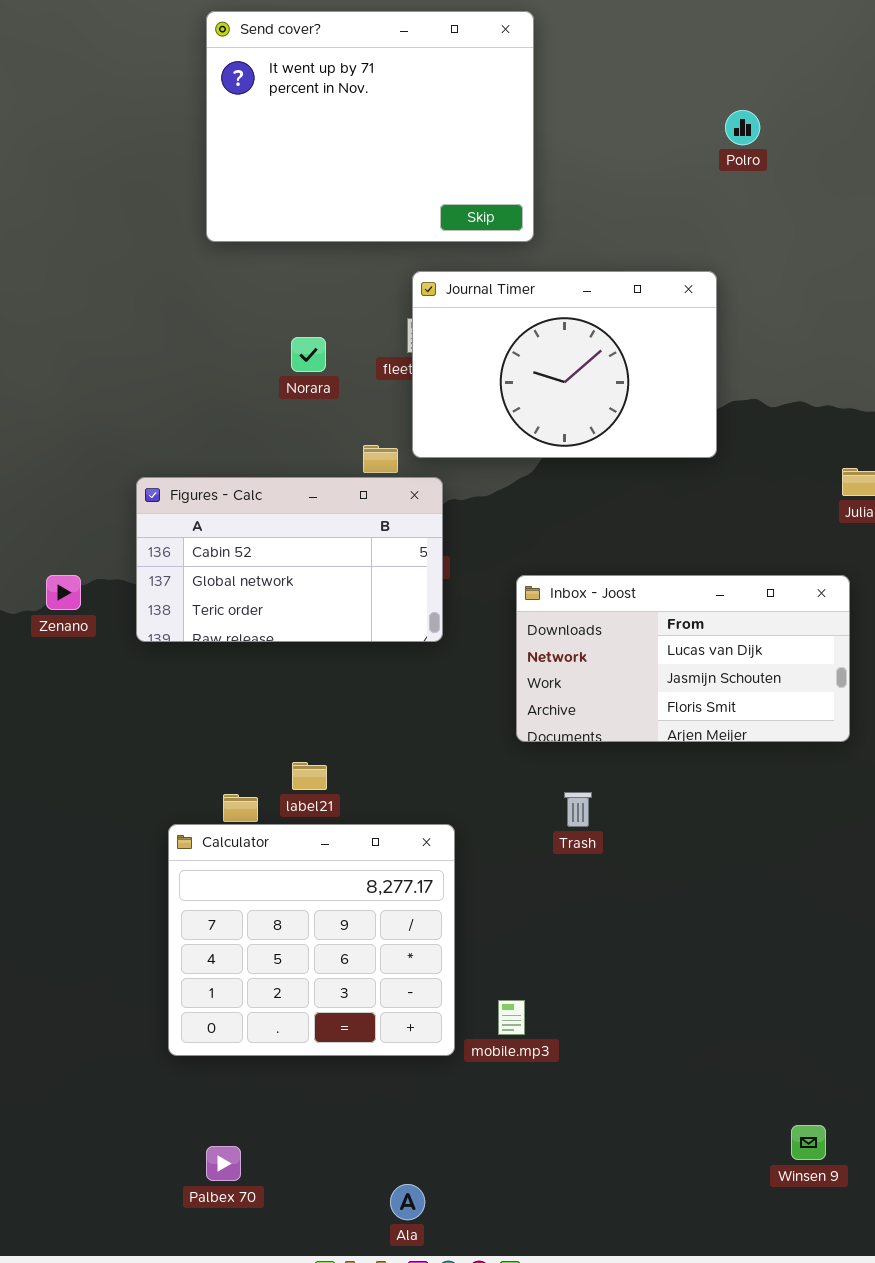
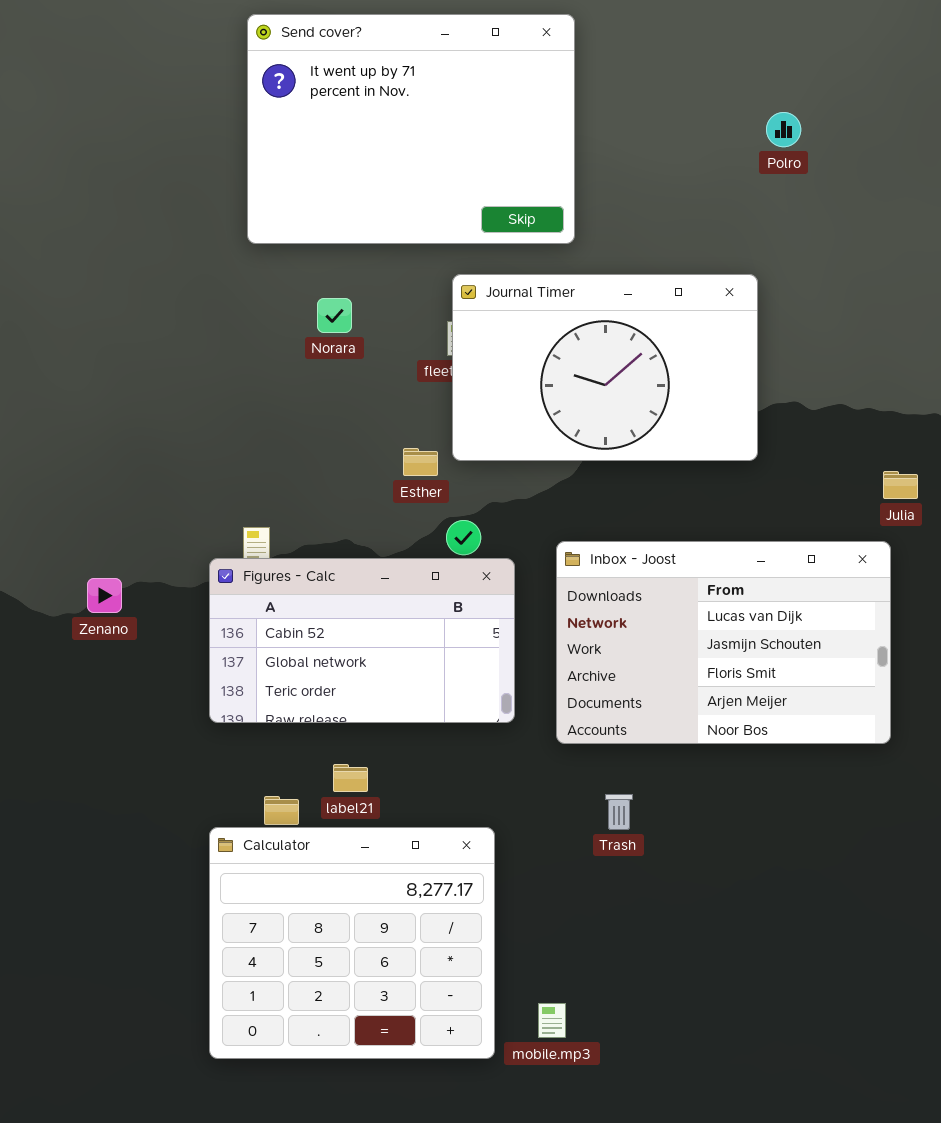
Norara: [291,337,326,372] -> [317,298,352,333], moved
Figures - Calc: [136,477,443,642] -> [209,558,515,723], moved
Inbox - Joost: [516,575,850,742] -> [556,541,891,744], resized

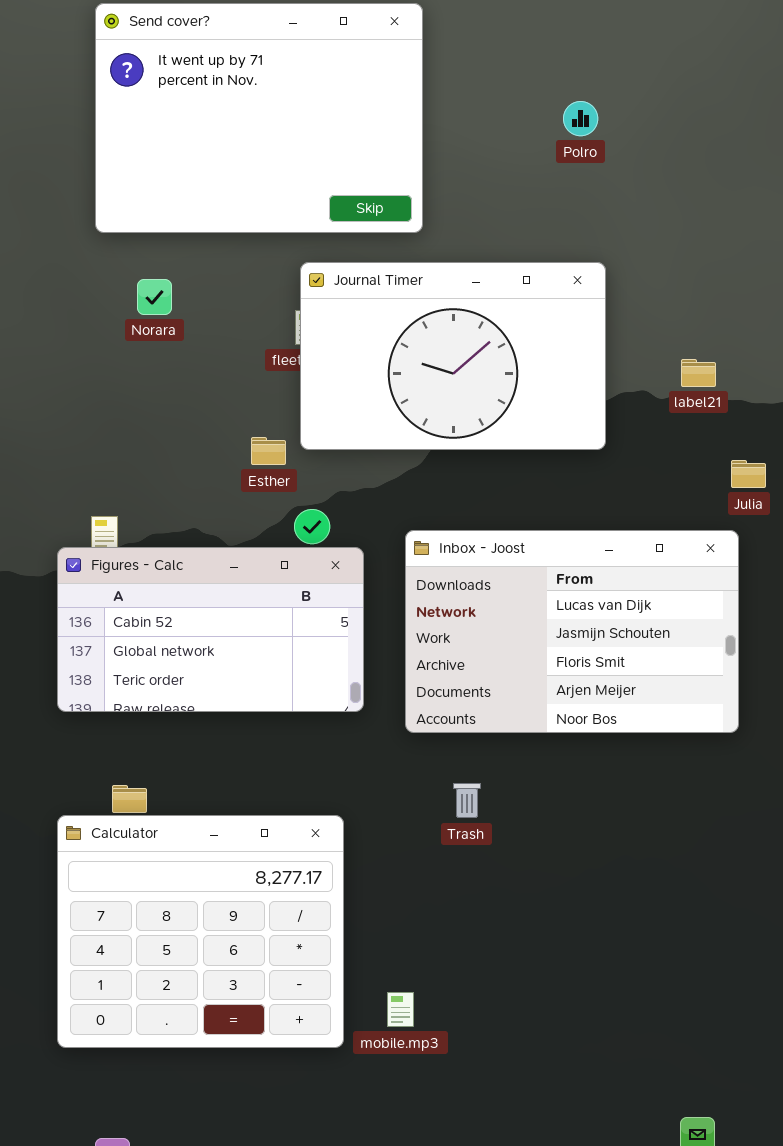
Polro: [766,112,801,147] -> [563,101,598,136], moved
Norara: [317,298,352,333] -> [137,279,172,315], moved
label21: [333,764,368,792] -> [681,359,716,387], moved

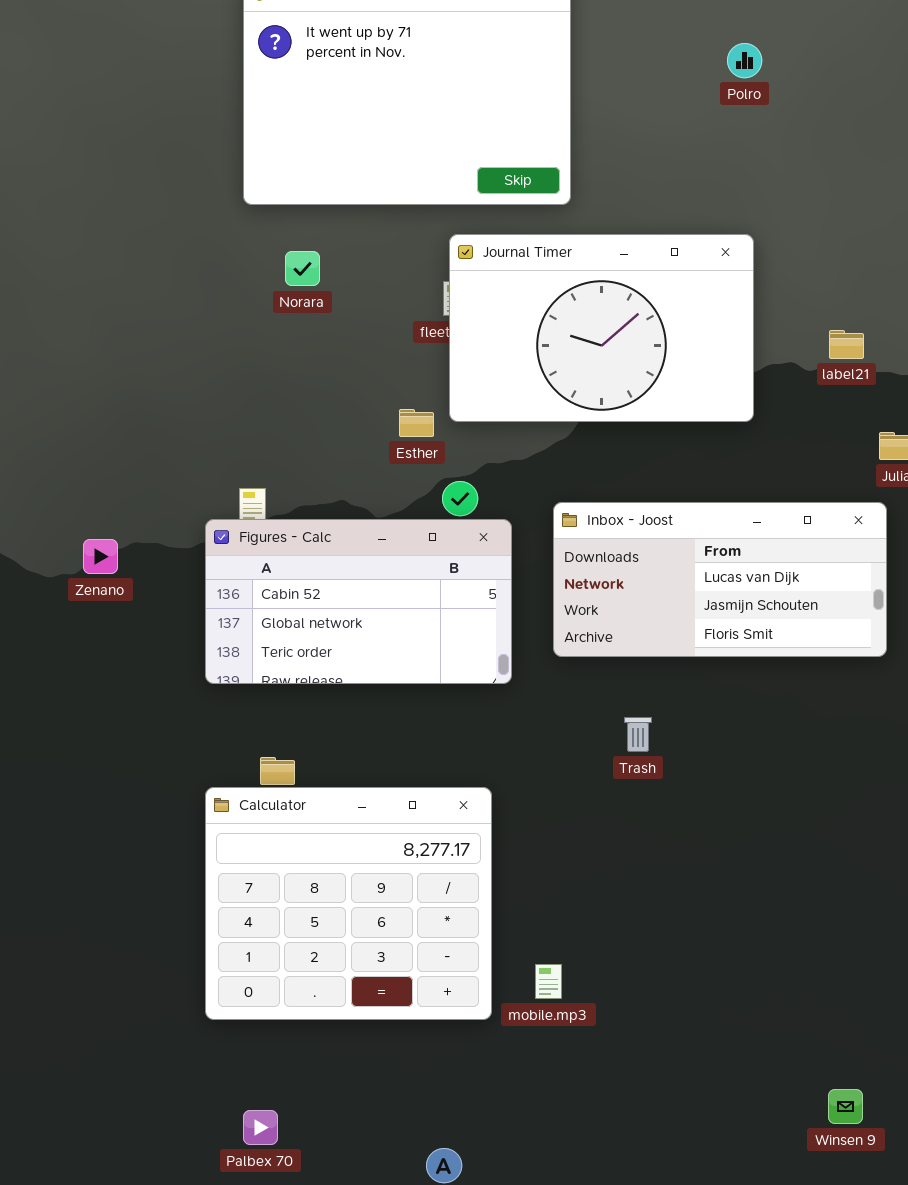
Polro: [563,101,598,136] -> [727,43,762,78], moved
Inbox - Joost: [405,530,739,733] -> [553,502,887,657], resized
Trash: [453,783,481,818] -> [624,717,652,752], moved

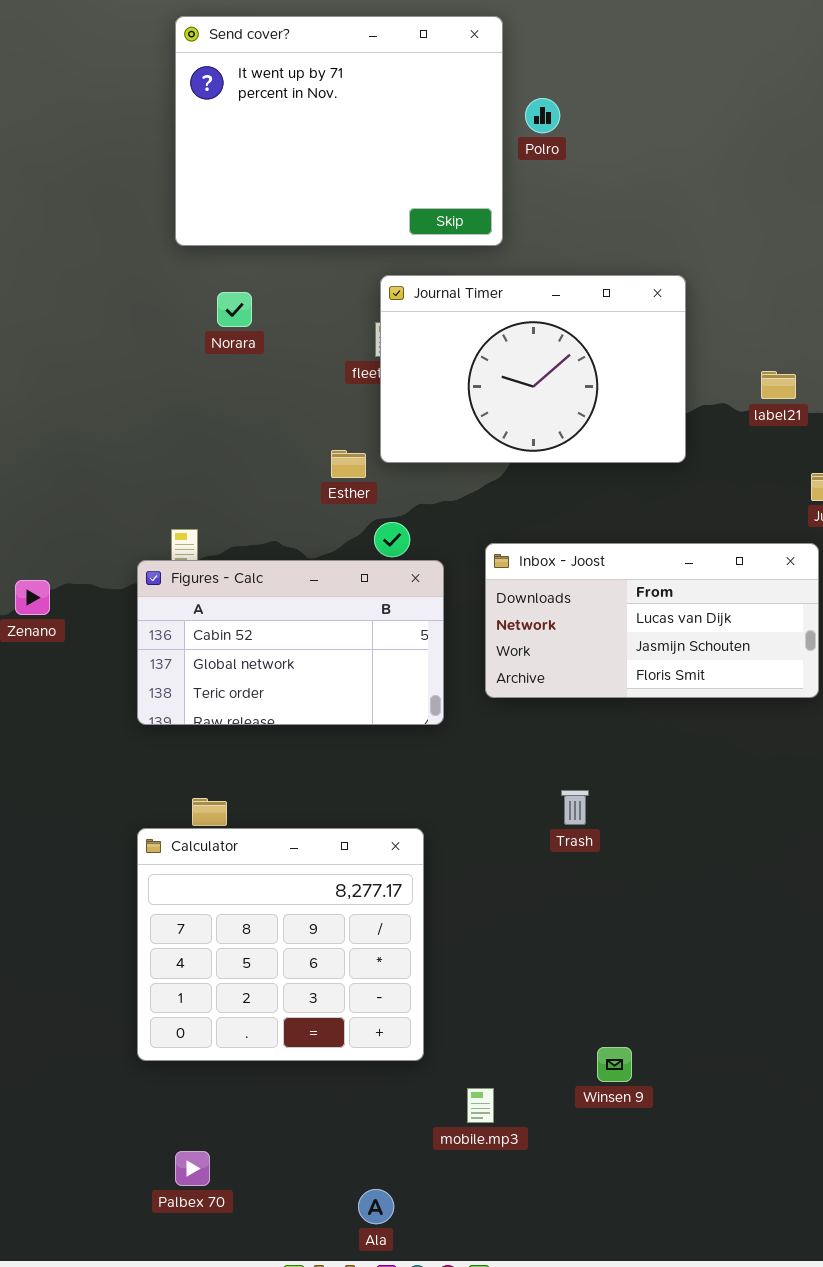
Polro: [727,43,762,78] -> [525,98,560,133], moved
Trash: [624,717,652,752] -> [561,790,589,825], moved
mobile.mp3: [535,964,562,999] -> [467,1088,494,1123], moved
Winsen 9: [828,1089,863,1124] -> [597,1047,632,1082], moved

